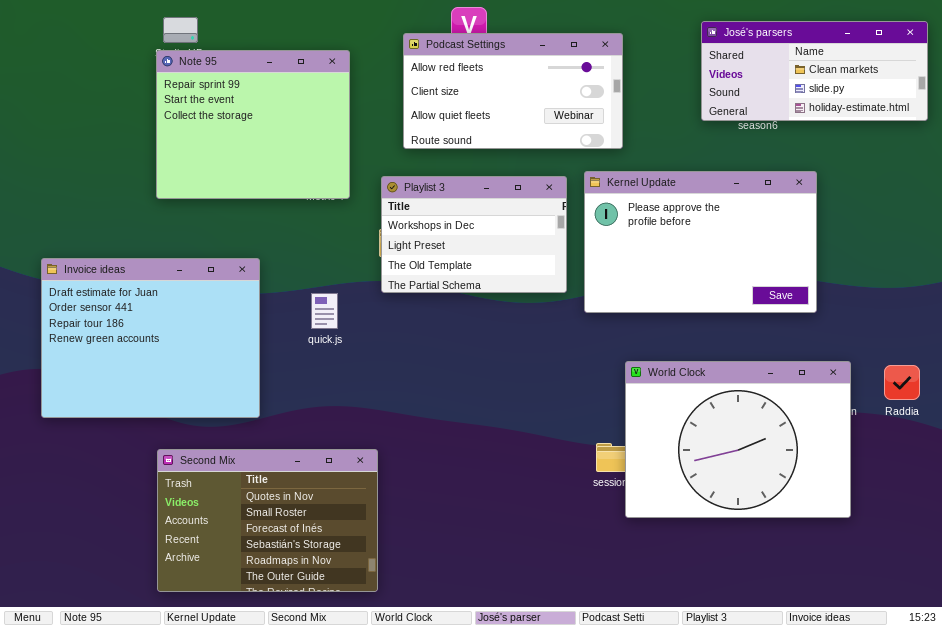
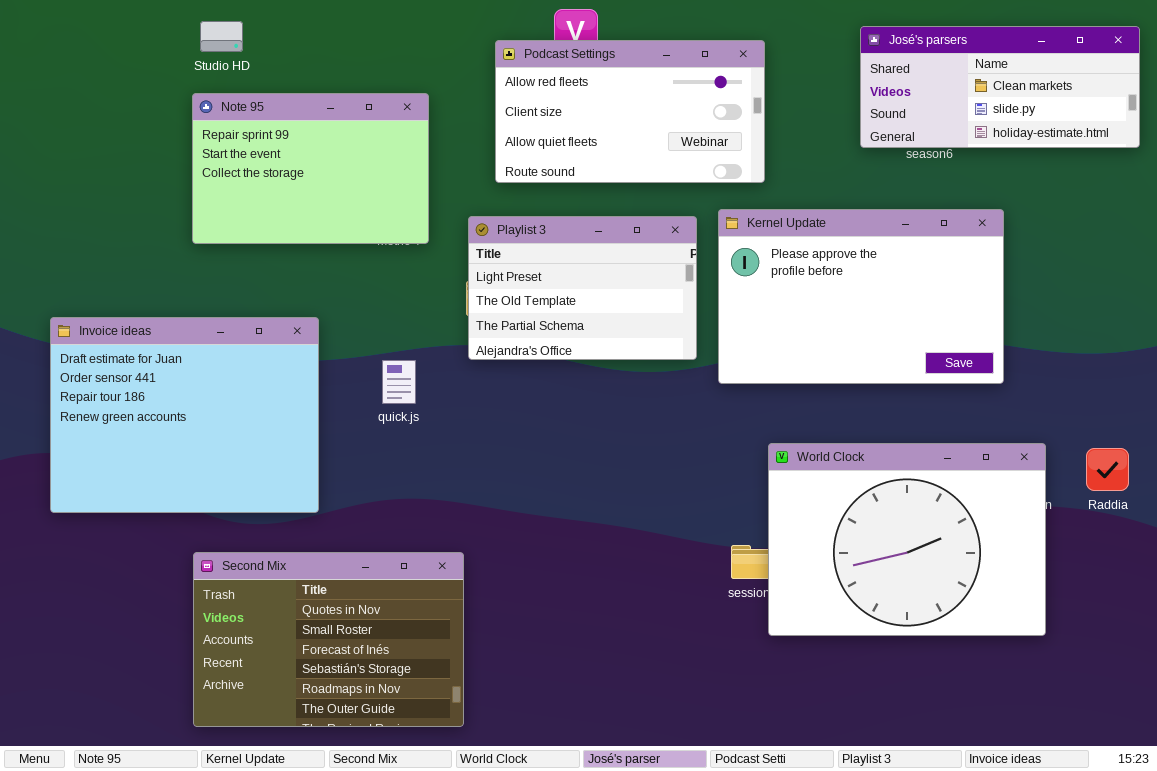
Note 95: [156,50,350,199] -> [192,93,429,244], resized
Playlist 3: [381,176,567,293] -> [468,216,697,360], scrolled down 1 row

